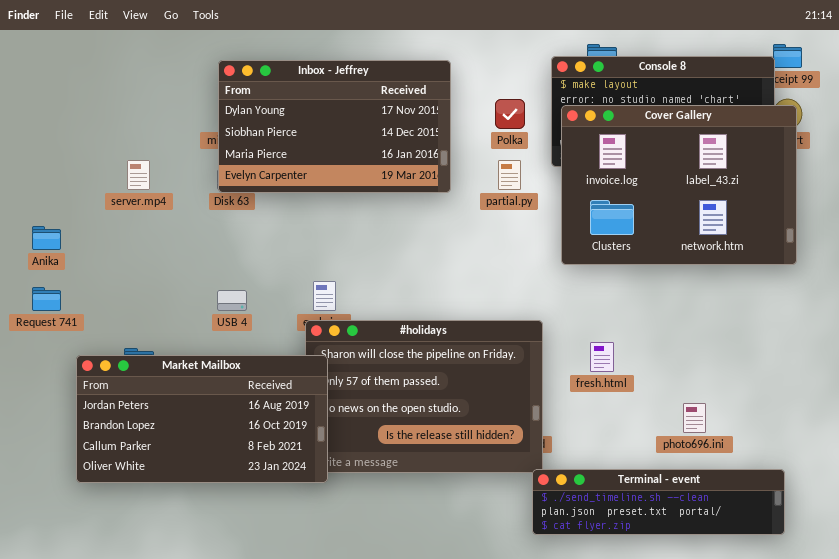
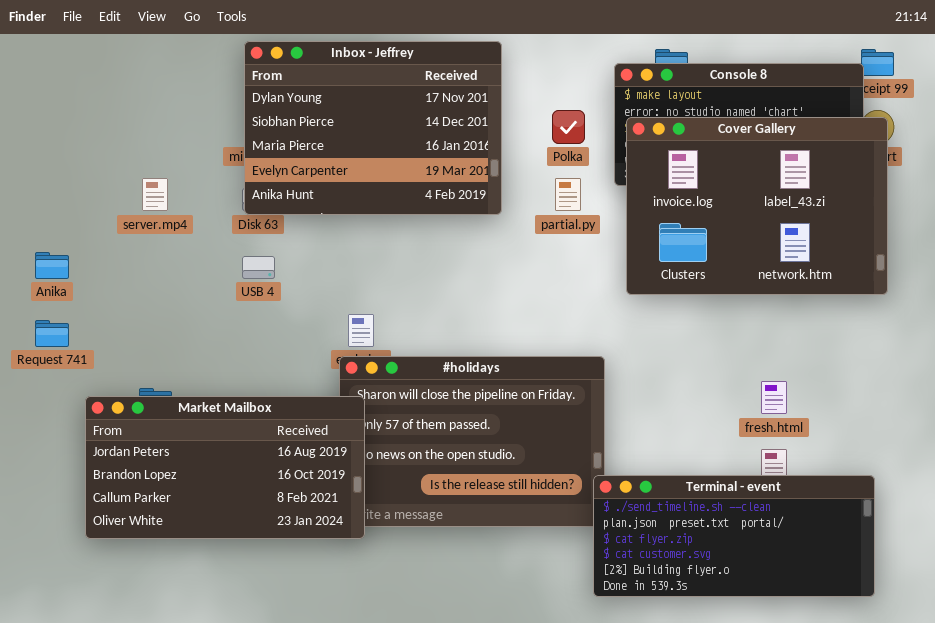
Inbox - Jeffrey: [218,60,451,193] -> [244,41,502,215], resized
USB 4: [217,290,247,311] -> [242,256,275,279], moved
fresh.html: [590,342,614,372] -> [761,381,787,414], moved
Terminal - event: [532,469,785,535] -> [593,475,875,597], resized

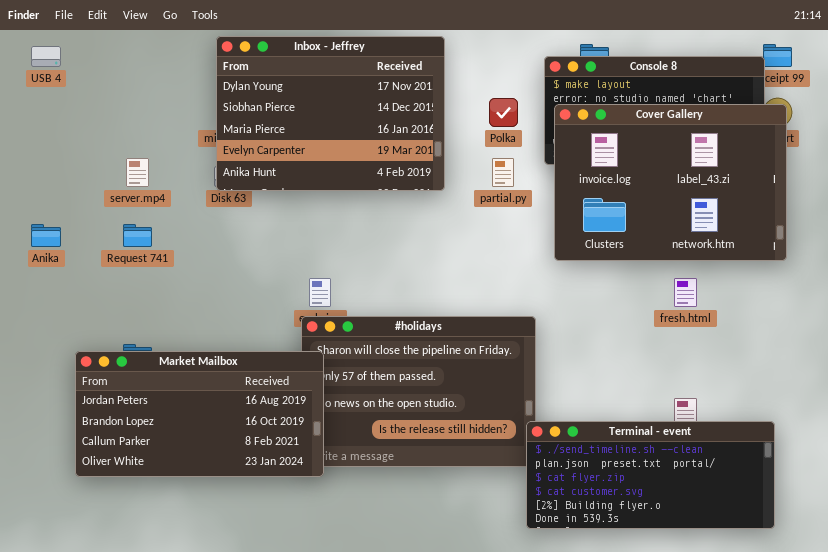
USB 4: [242,256,275,279] -> [31,46,61,67], moved
Request 741: [35,320,69,347] -> [123,224,152,247], moved
fresh.html: [761,381,787,414] -> [674,278,697,307], moved

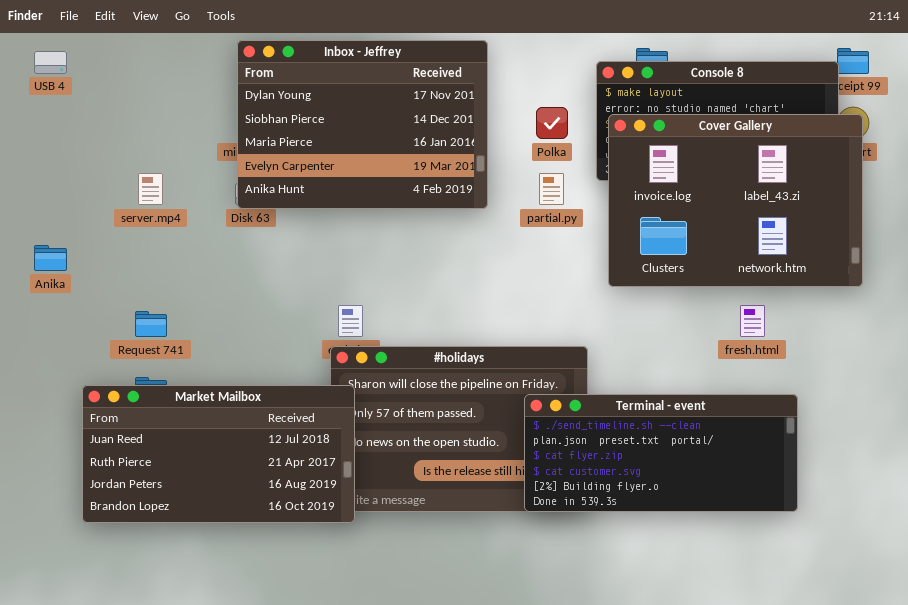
Request 741: [123,224,152,247] -> [135,311,167,337], moved
Market Mailbox: [75,351,324,477] -> [82,385,355,523], scrolled up 2 rows
Terminal - event: [526,421,775,529] -> [524,394,798,512], moved

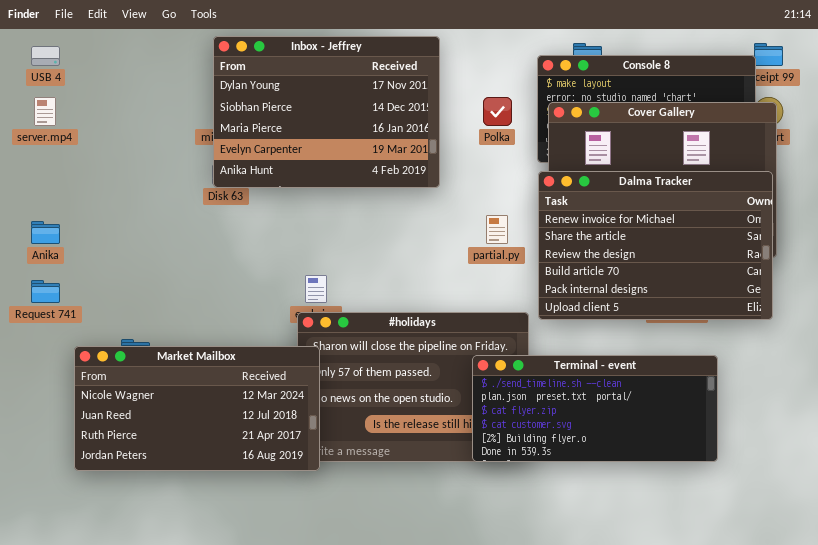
server.mp4: [138,173,163,205] -> [34,97,56,126], moved
partial.py: [539,173,564,205] -> [486,215,508,244], moved
Dalma Tracker: none -> [538,171,773,320], opened
Request 741: [135,311,167,337] -> [31,280,60,303], moved
Market Mailbox: [82,385,355,523] -> [74,346,320,471], scrolled up 1 row

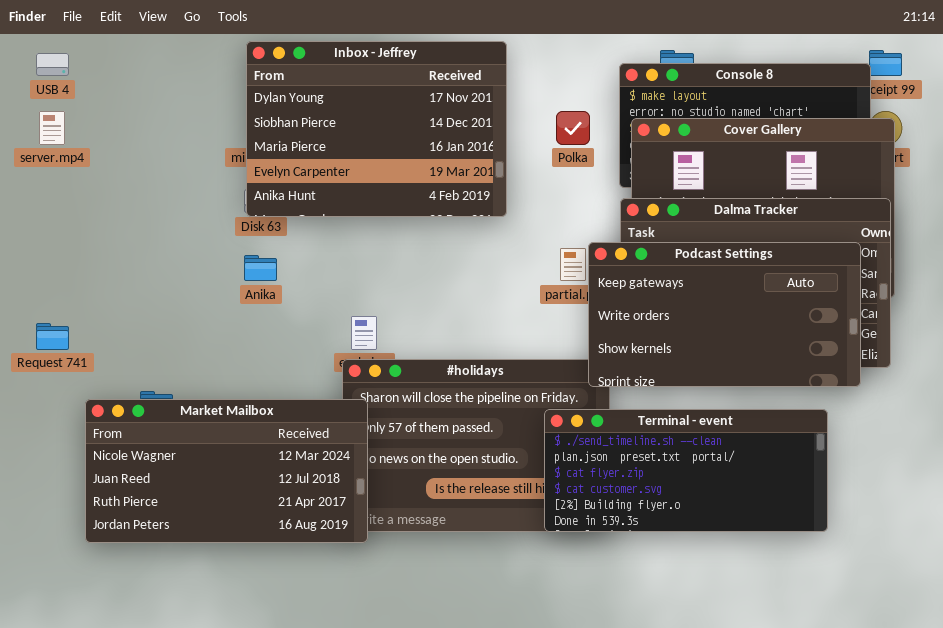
Podcast Settings: none -> [588,242,861,387], opened
Anika: [31,221,60,244] -> [244,255,277,281], moved

